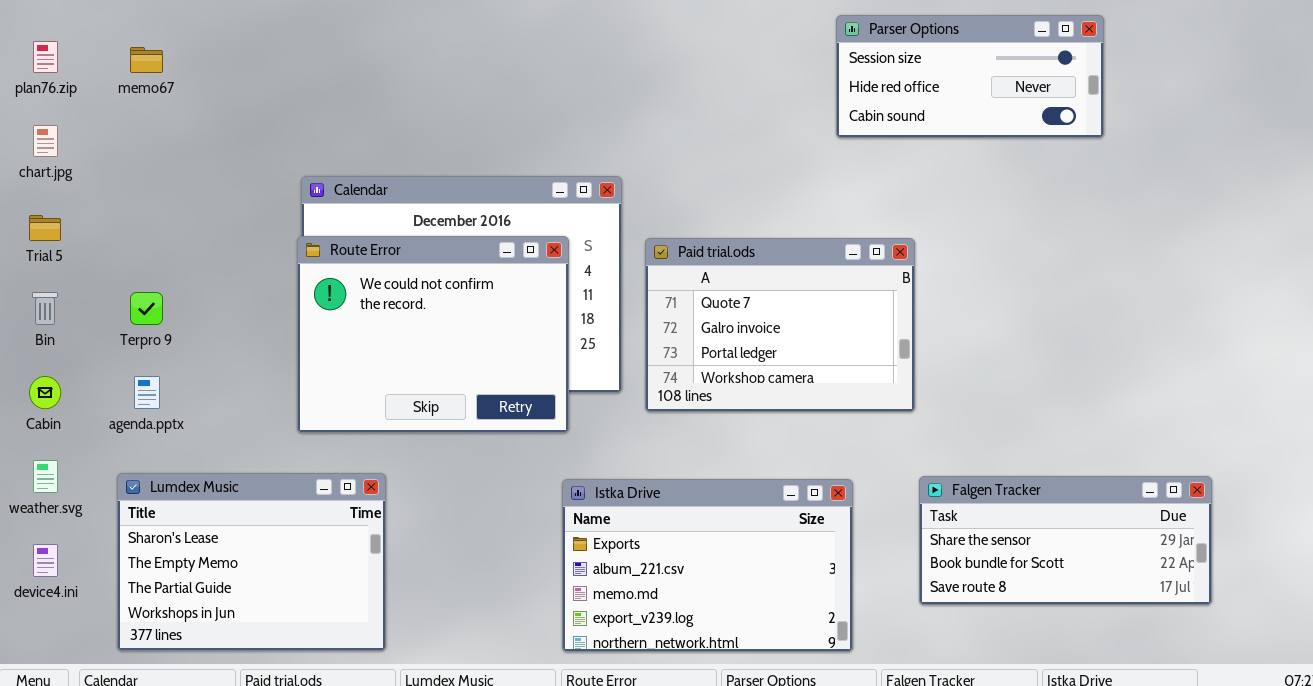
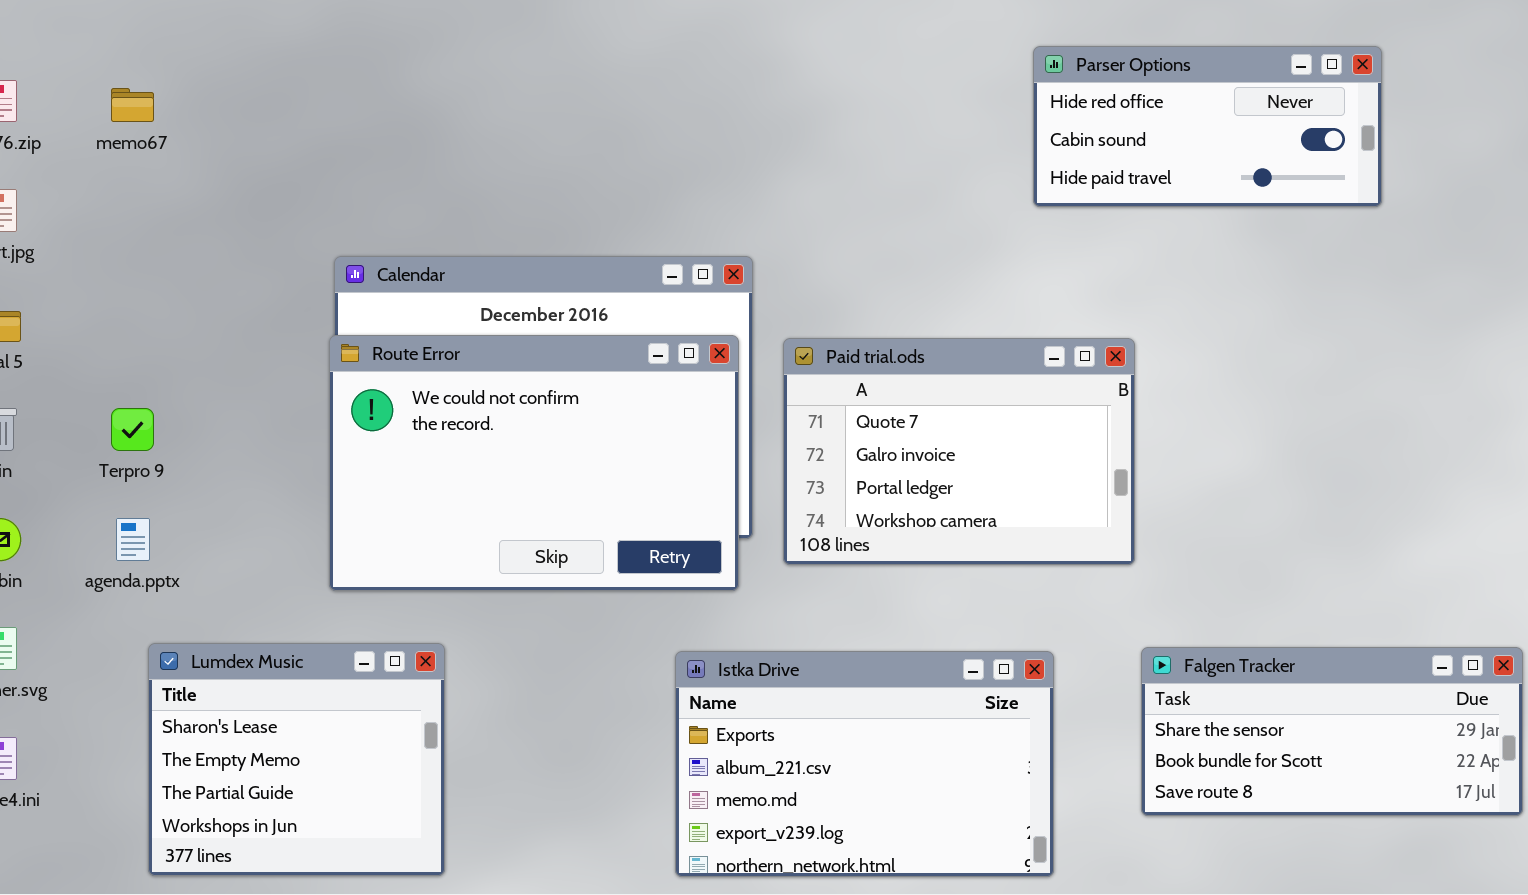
Parser Options: [836,15,1104,138] -> [1033,46,1382,207], scrolled down 1 row
Route Error: [297,236,569,433] -> [329,335,739,591], resized
Lumdex Music: [117,473,386,651] -> [148,643,445,876], resized

